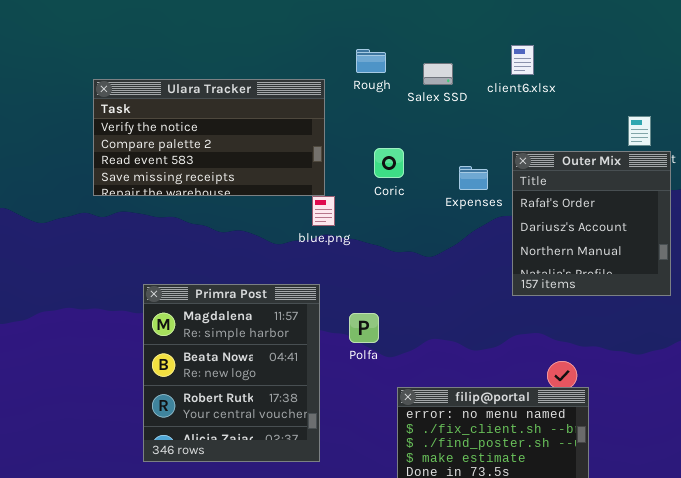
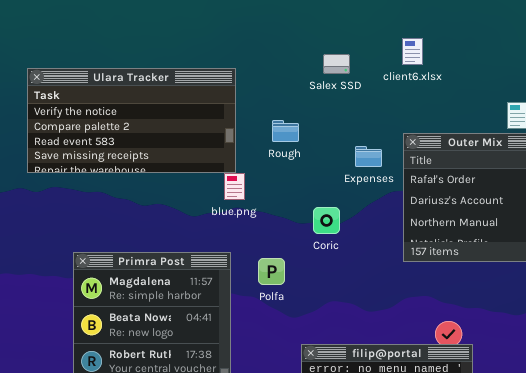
Rough: [356,49,386,73] -> [272,120,299,142], moved
Coric: [374,148,404,178] -> [313,207,340,234], moved
Polfa: [349,313,379,343] -> [258,258,285,285], moved

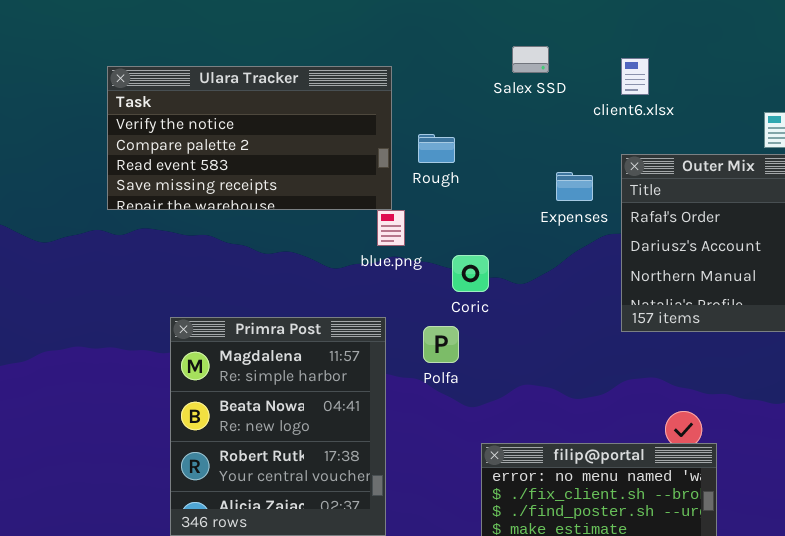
client6.xlsx: [402,38,423,65] -> [621,58,649,95], moved
Rough: [272,120,299,142] -> [418,134,455,163], moved
Coric: [313,207,340,234] -> [452,255,489,292], moved

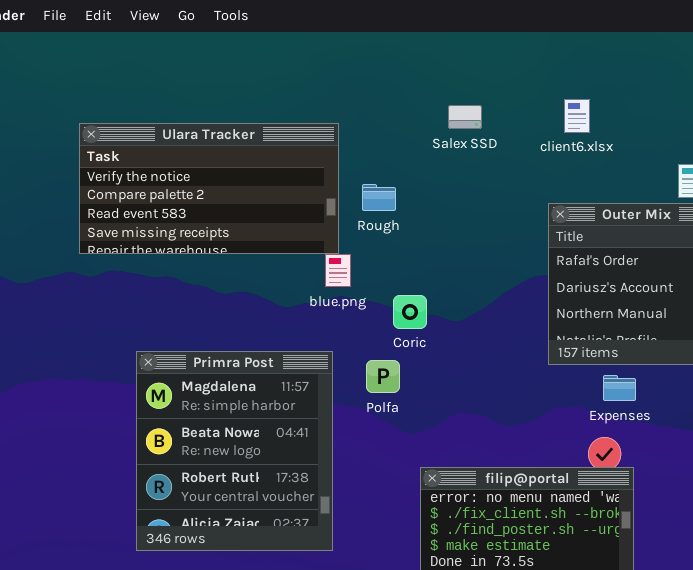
client6.xlsx: [621,58,649,95] -> [564,99,590,133], moved
Expenses: [556,172,593,201] -> [603,375,636,401], moved

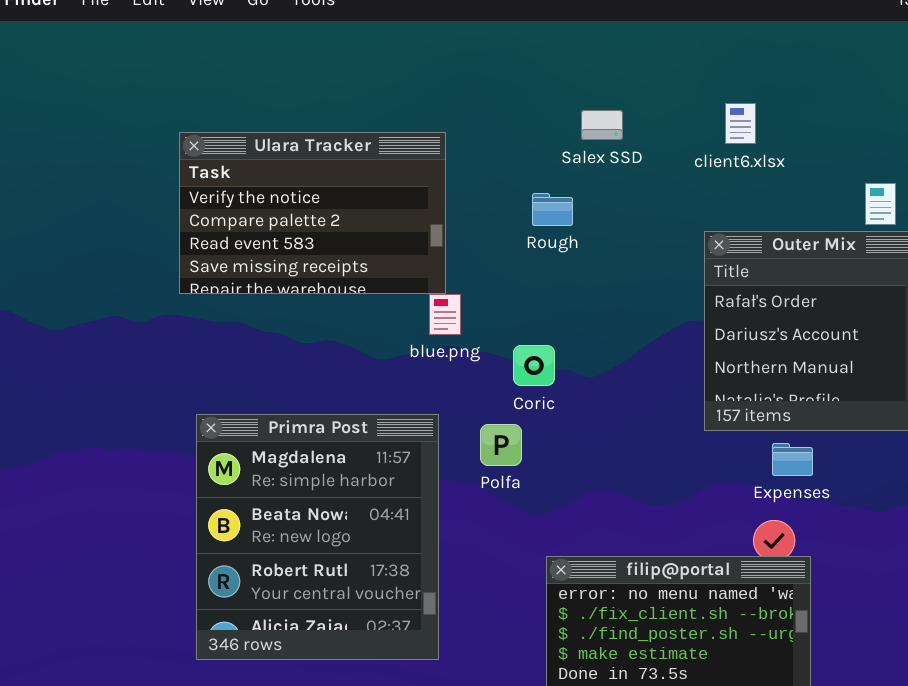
Ulara Tracker: [79,123,339,254] -> [179,132,446,294], resized
Rough: [362,184,396,211] -> [532,193,573,226], moved

